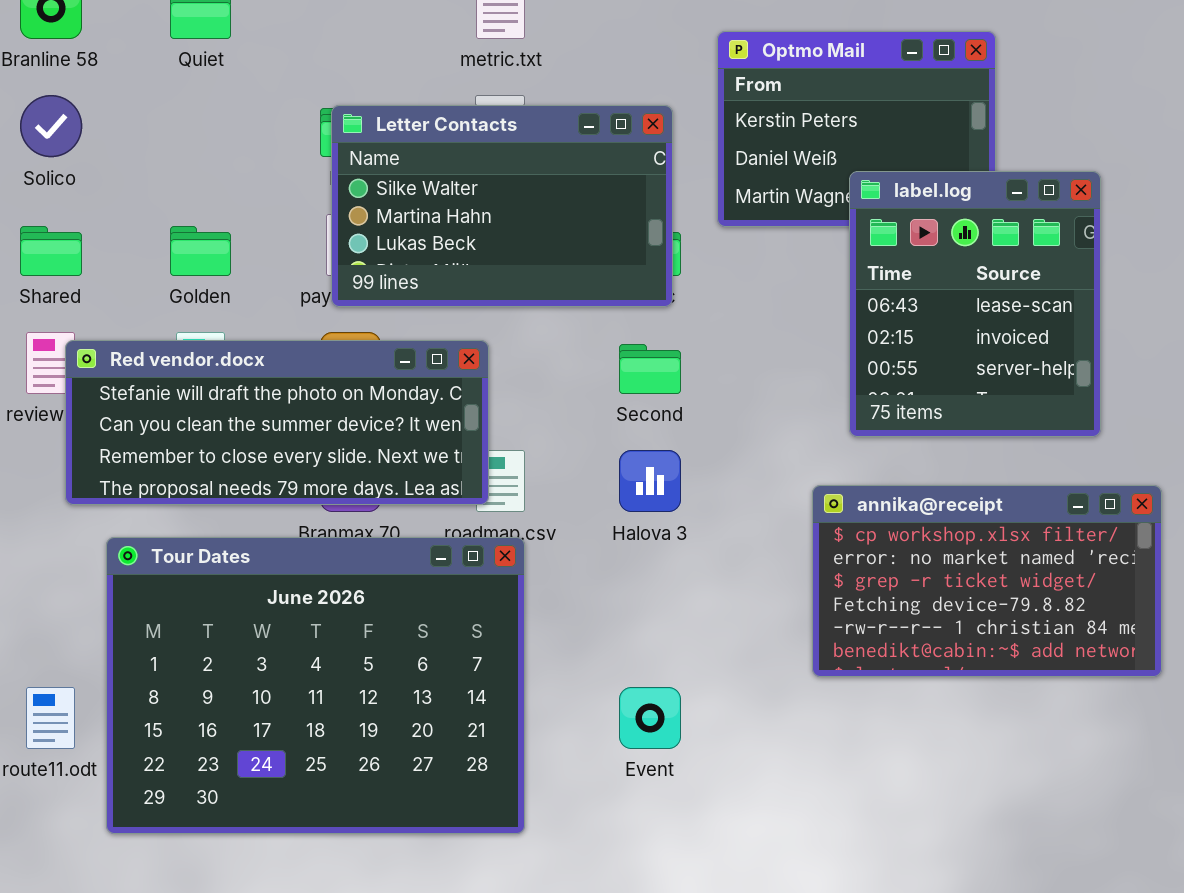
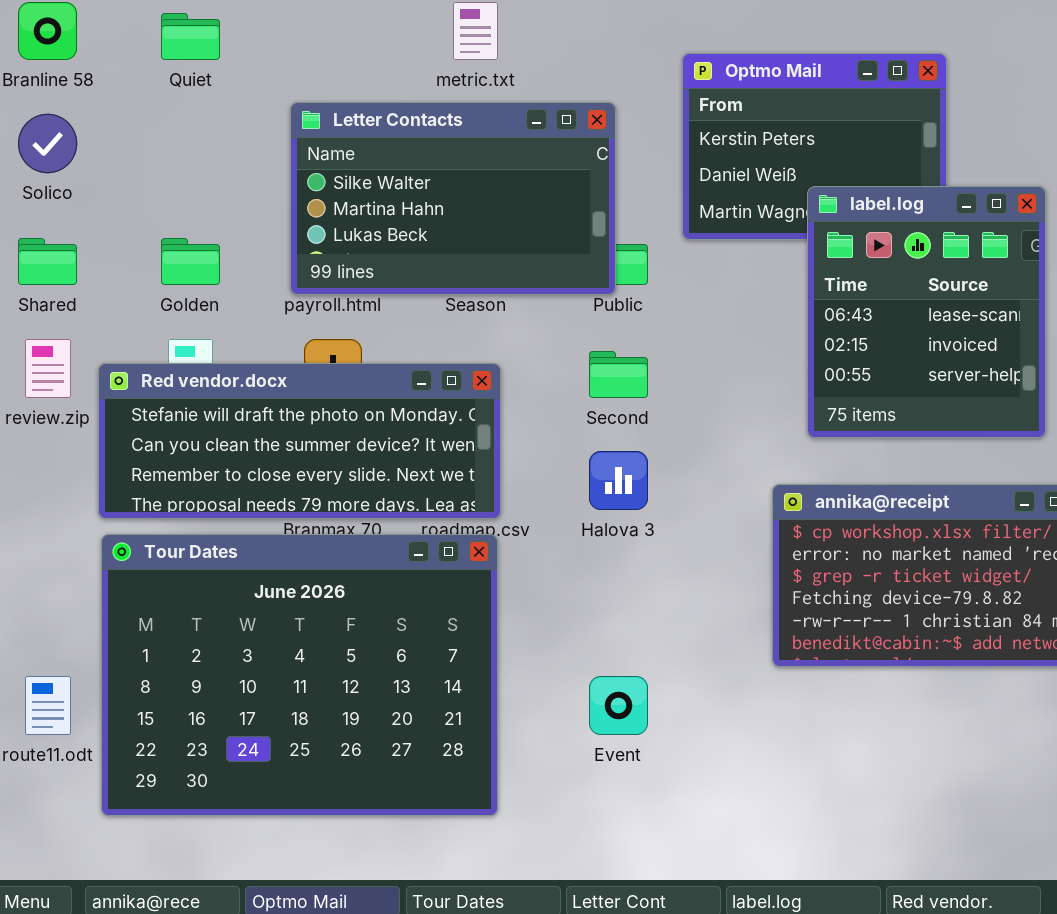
Letter Contacts: [331,105,673,307] -> [290,102,616,295], moved
Red vendor.docx: [65,340,489,505] -> [98,363,501,519], moved

